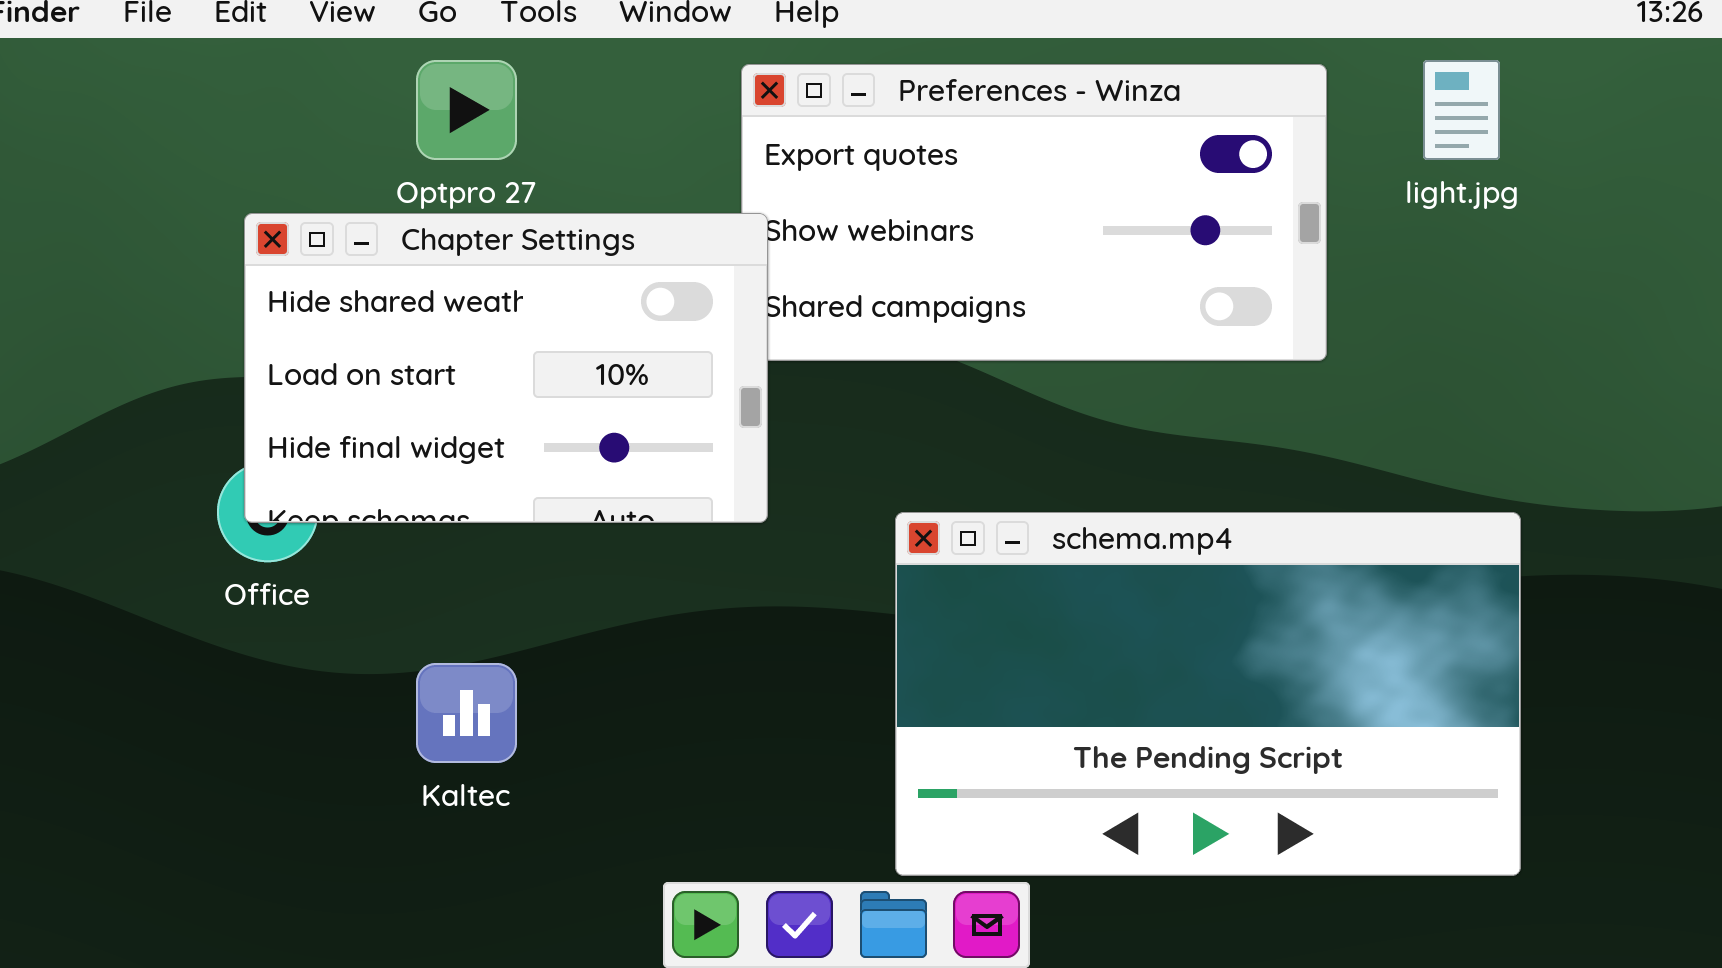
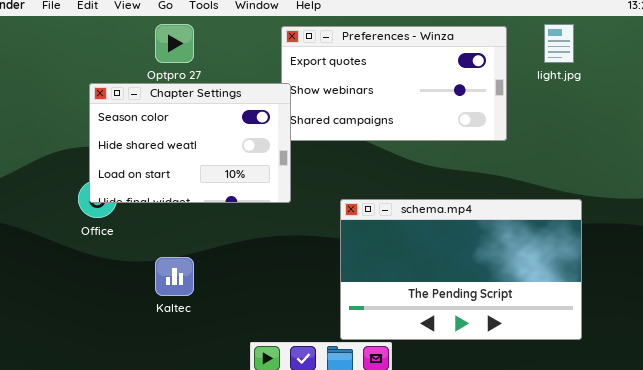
Chapter Settings: [244,213,768,523] -> [89,83,291,203], scrolled up 1 row

